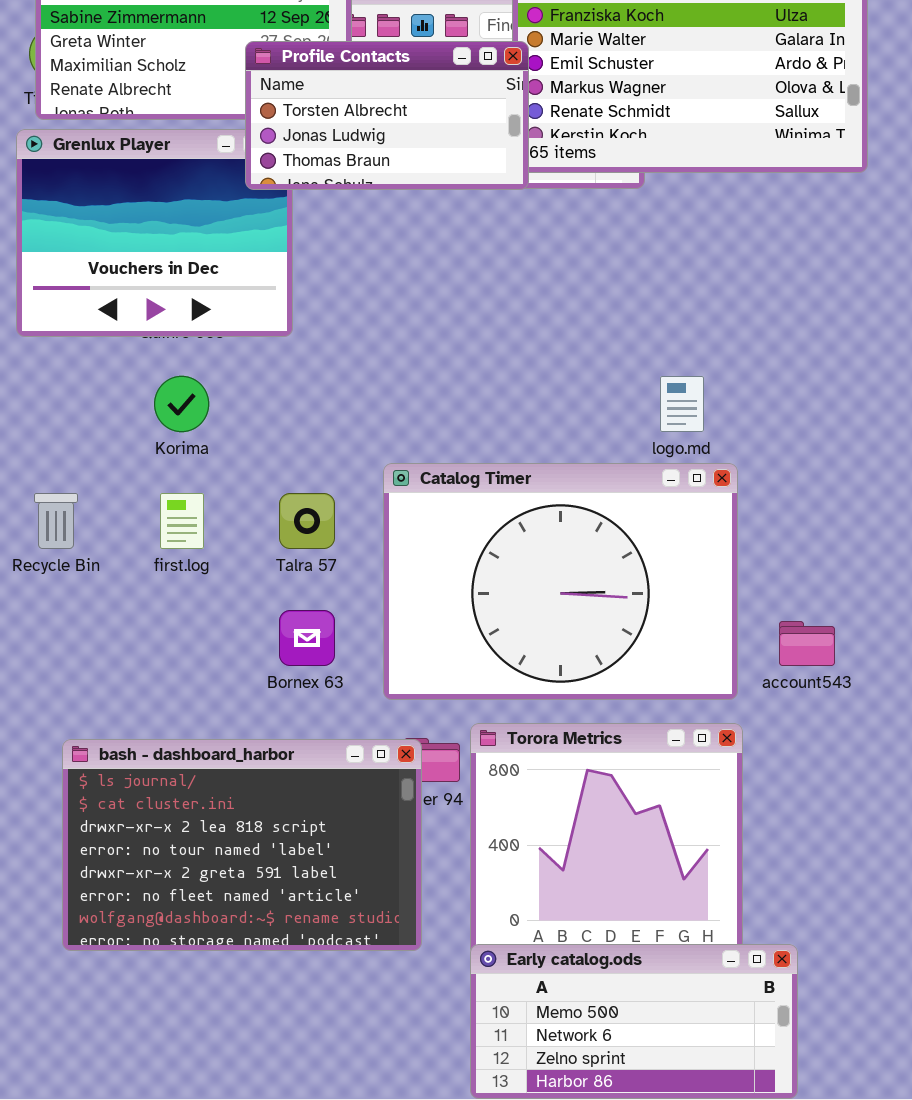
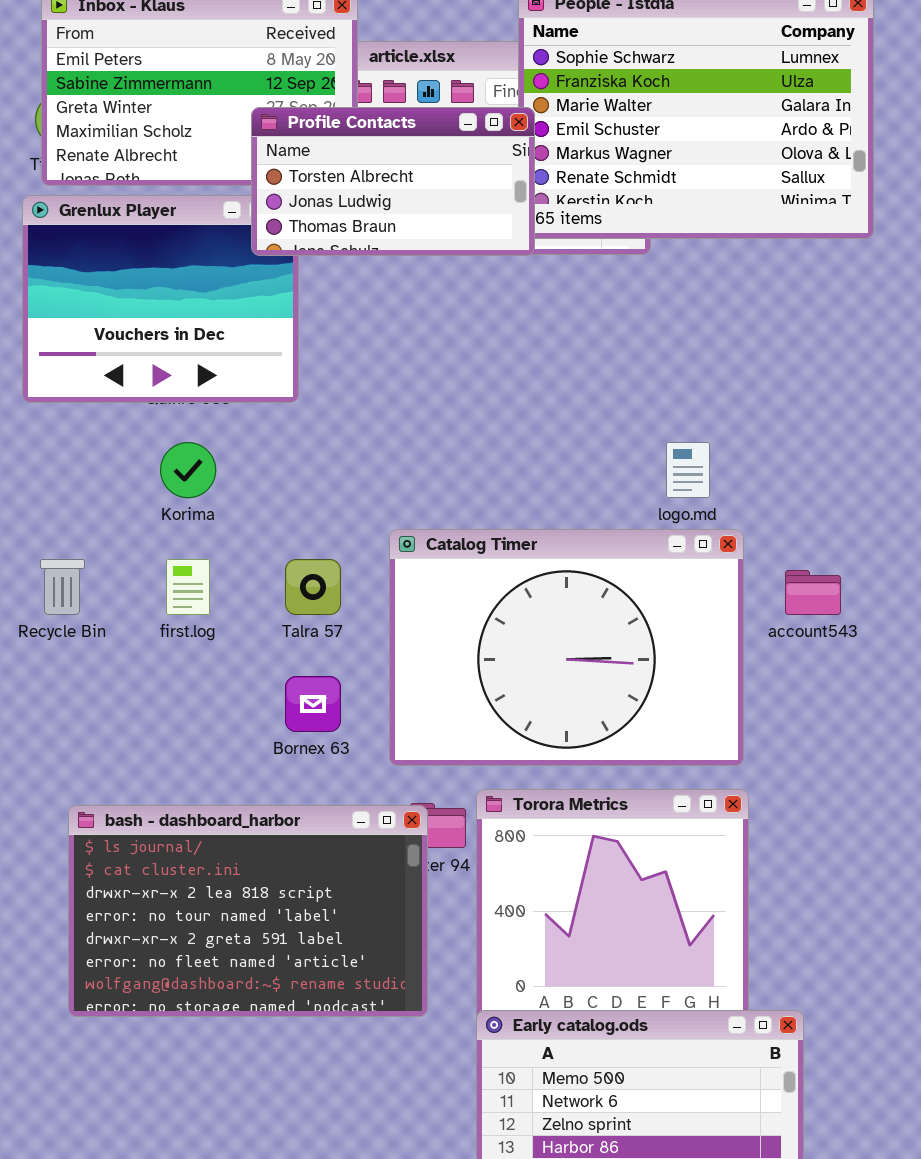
account543: [779,621,835,666] -> [785,570,841,615], moved

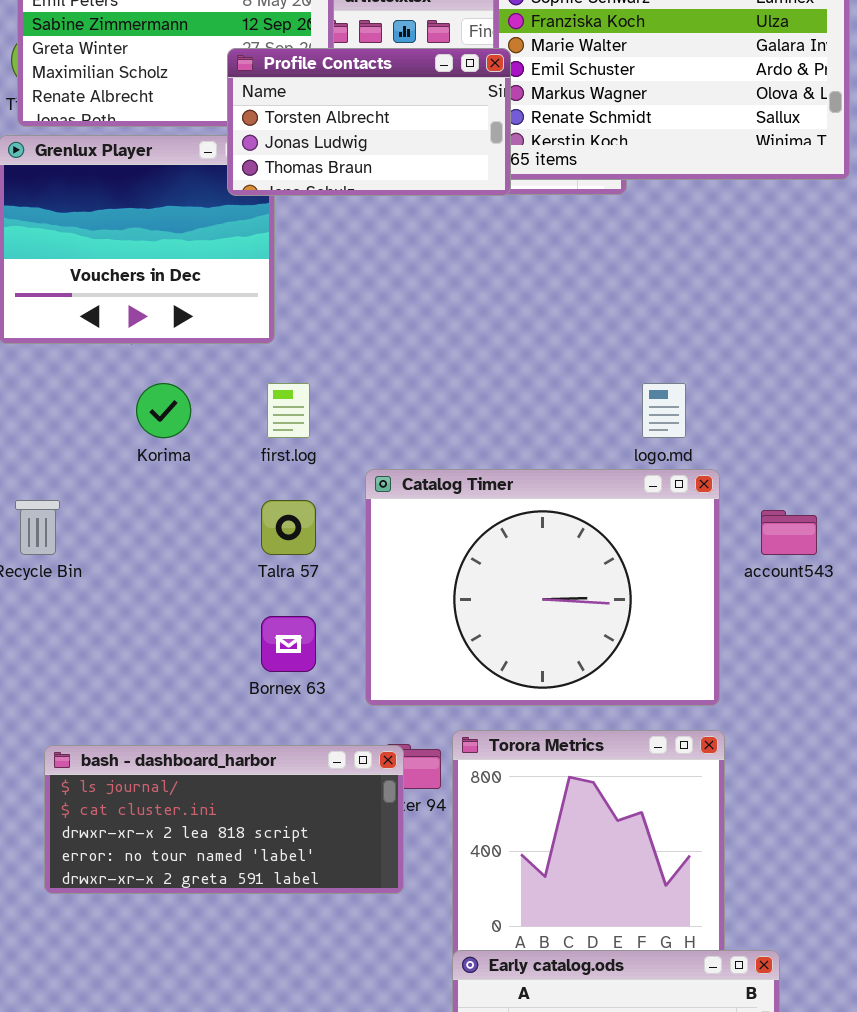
first.log: [166,559,210,615] -> [267,383,310,438], moved
bash - dashboard_harbor: [68,805,428,1017] -> [44,745,404,894], resized

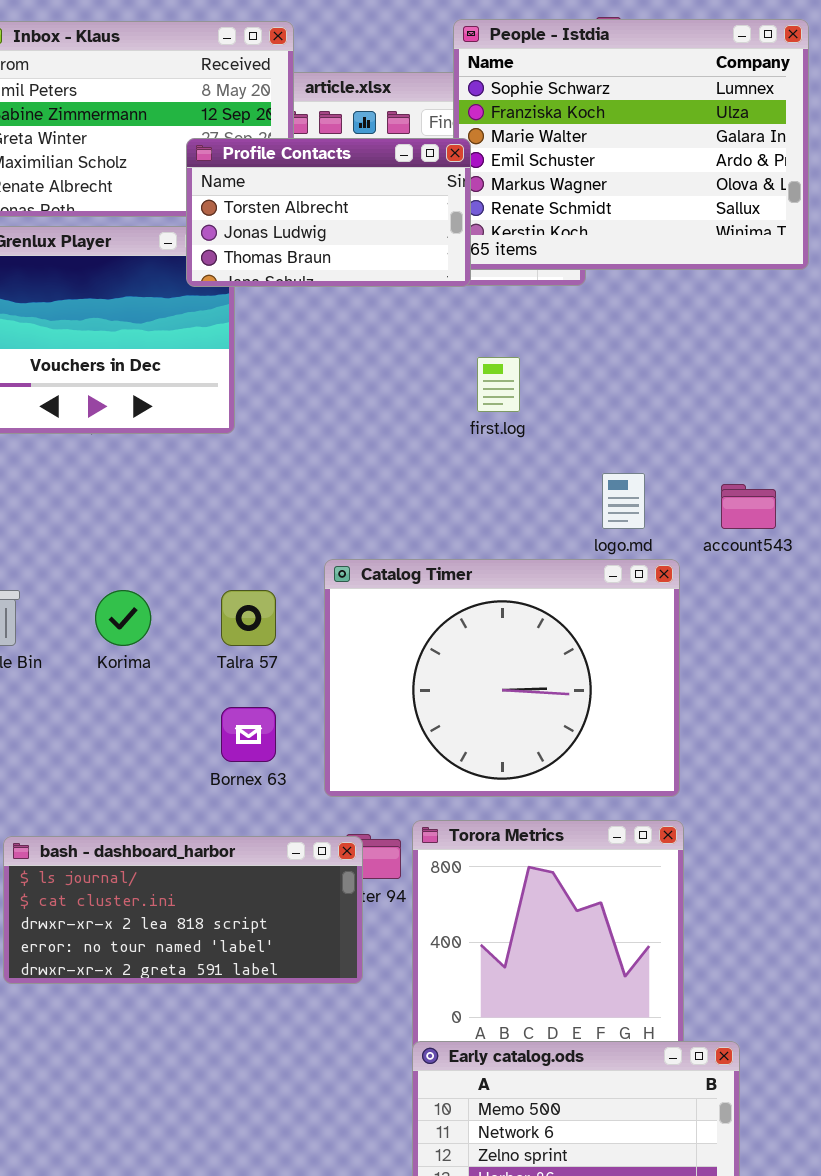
Korima: [136,383,191,438] -> [95,590,151,646], moved
first.log: [267,383,310,438] -> [477,357,520,412], moved
account543: [761,510,817,555] -> [721,484,776,529], moved

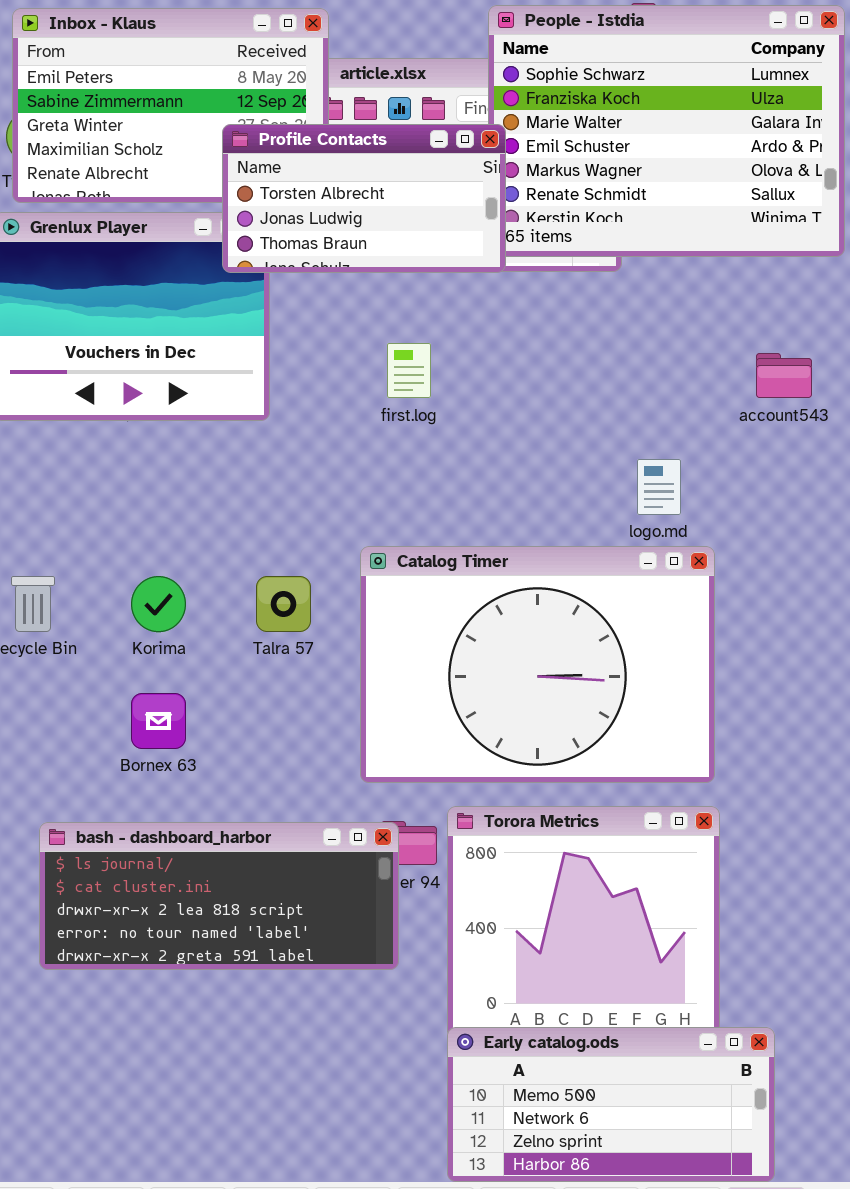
first.log: [477,357,520,412] -> [387,343,431,398], moved
account543: [721,484,776,529] -> [756,353,812,398], moved
Bornex 63: [221,707,276,762] -> [131,693,186,749], moved

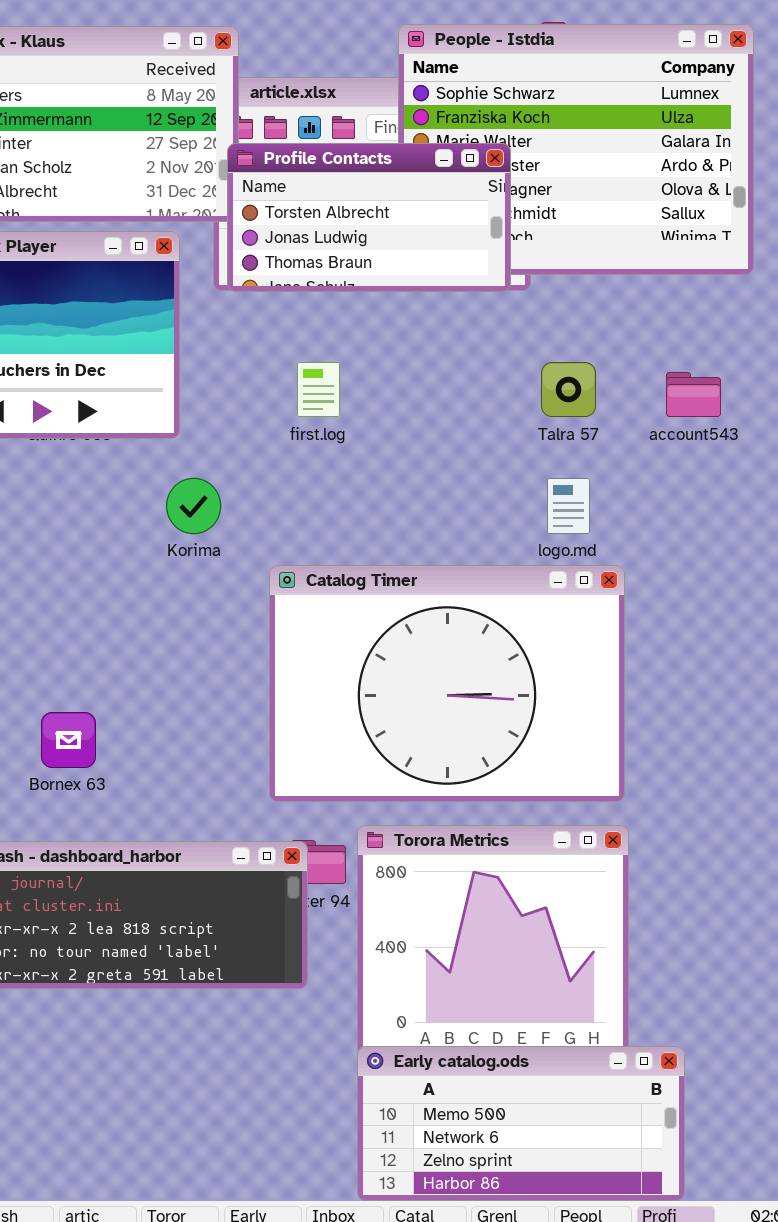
Profile Contacts: [222,124,506,273] -> [227,143,511,292], moved
Korima: [131,576,186,632] -> [166,478,221,534], moved
Talra 57: [256,576,311,632] -> [541,362,596,417], moved

